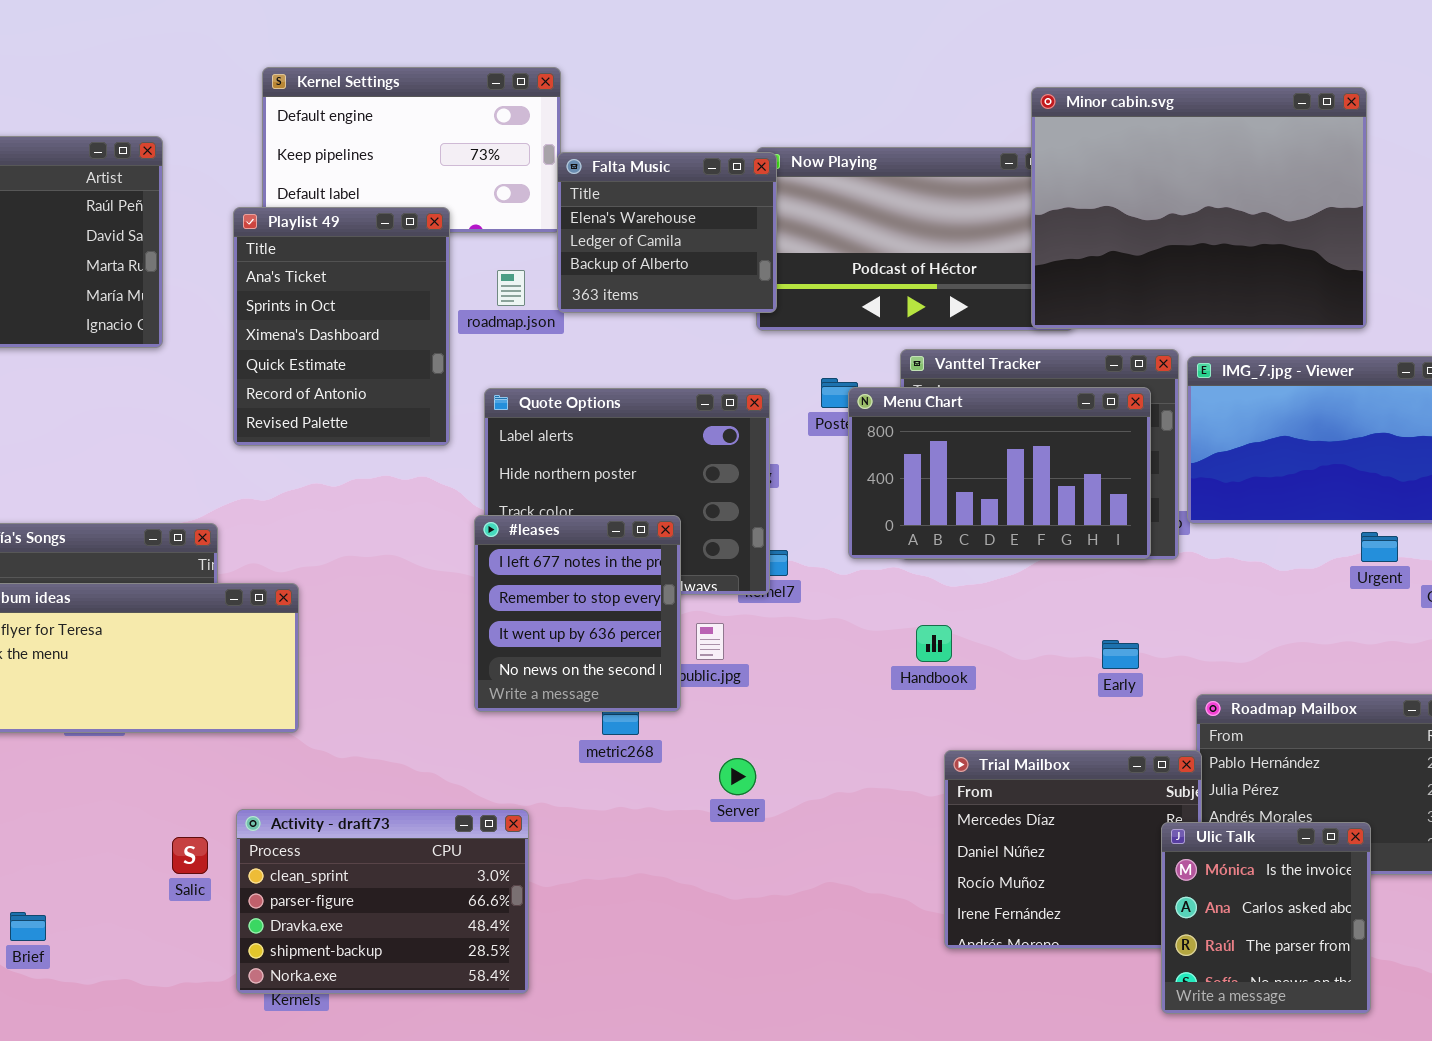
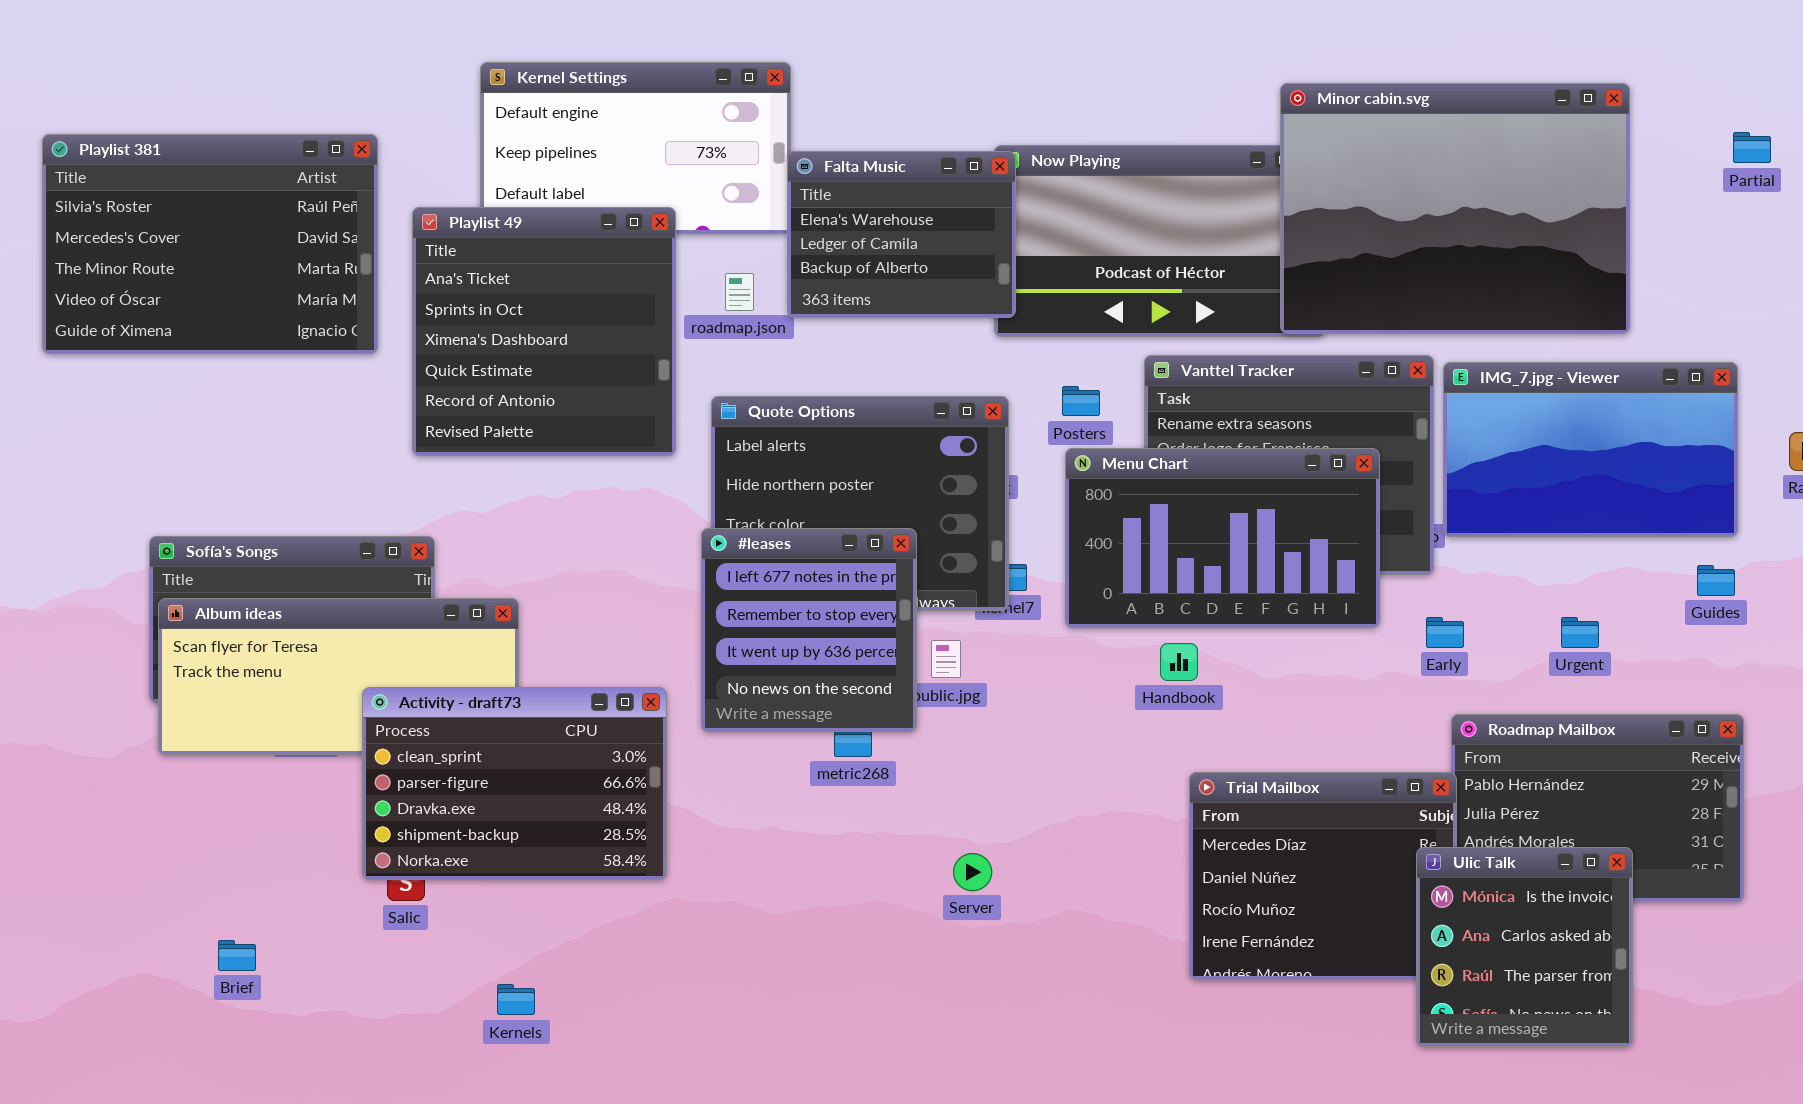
Playlist 49: [233,207,450,446] -> [412,207,676,456], resized
Menu Chart: [848,387,1151,559] -> [1065,448,1380,628], moved
Urgent: [1361,532,1398,562] -> [1561,617,1599,648], moved
Early: [1102,640,1139,669] -> [1426,617,1464,648], moved
Server: [719,758,756,795] -> [953,853,992,891], moved
Activity - draft73: [236,809,529,994] -> [362,687,667,880], moved

